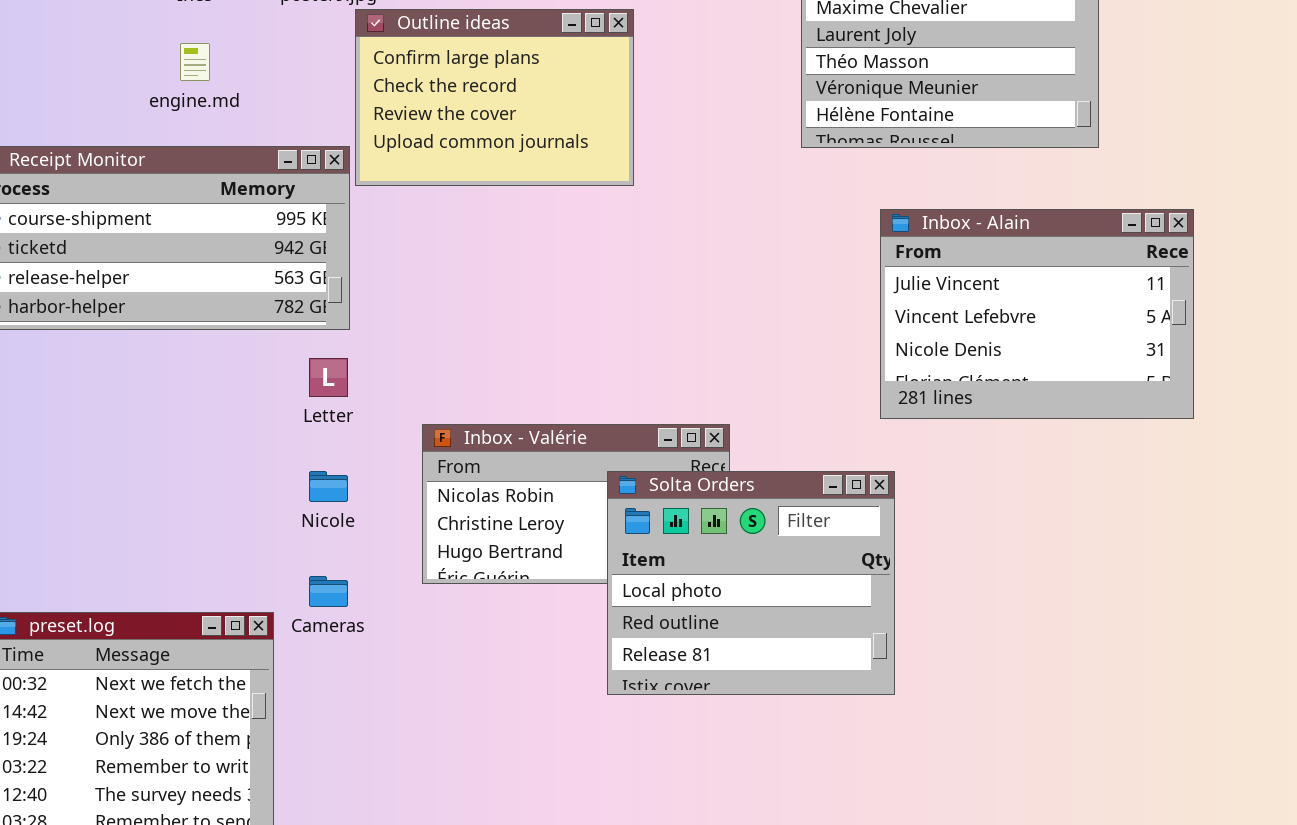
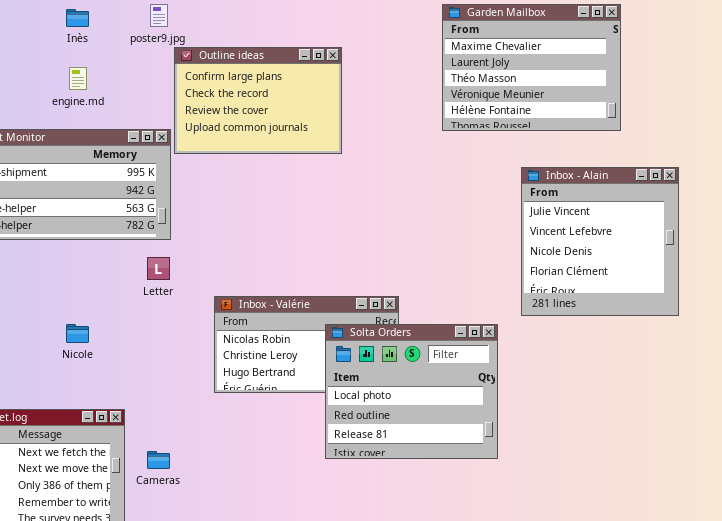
Inbox - Alain: [880,209,1194,419] -> [521,167,679,316], resized
Nicole: [309,471,348,502] -> [66,324,89,343], moved
Cameras: [309,576,348,607] -> [147,451,170,469], moved

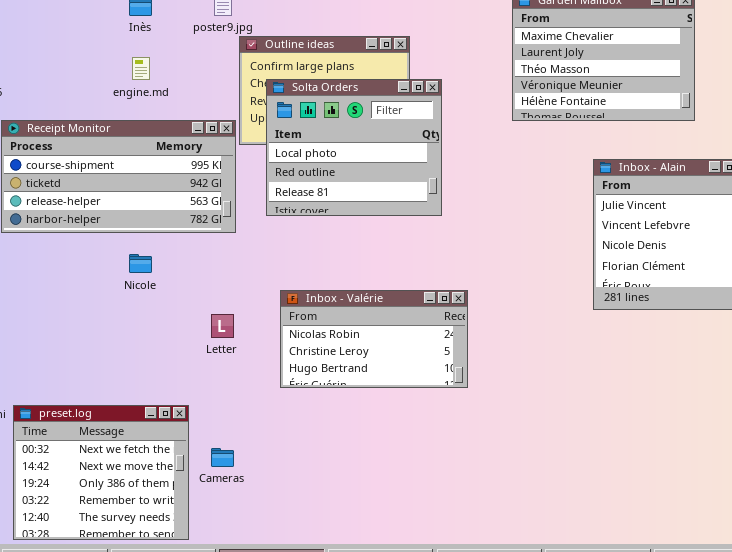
Letter: [147,257,170,280] -> [211,314,234,338], moved
Nicole: [66,324,89,343] -> [129,254,152,273], moved
Solta Orders: [325,324,498,459] -> [266,79,442,216], moved

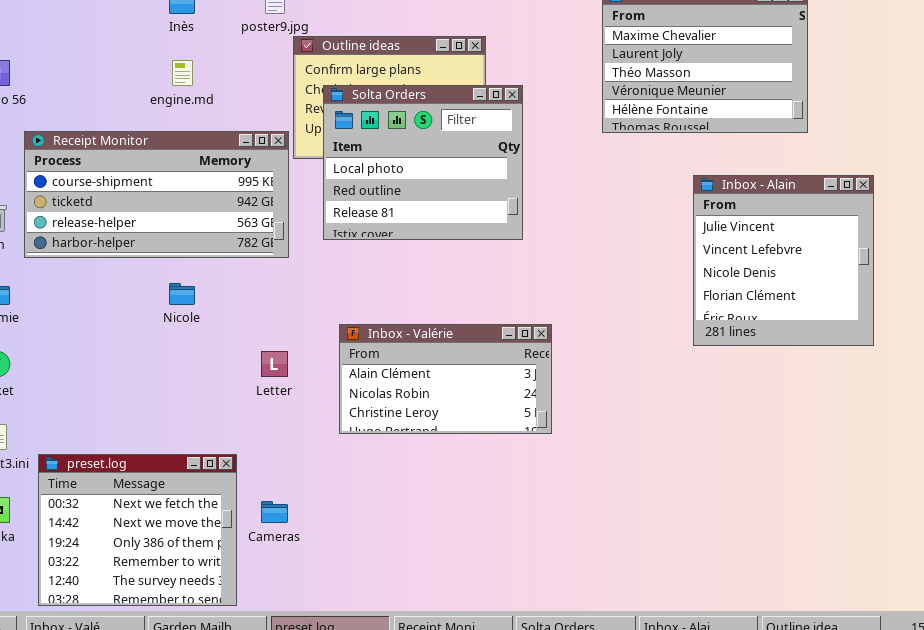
Inbox - Valérie: [280,290,468,388] -> [339,324,552,434], scrolled up 1 row

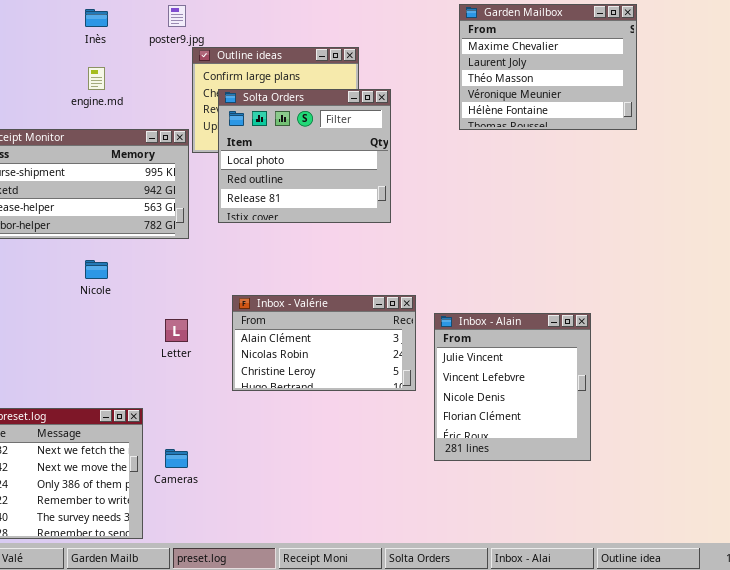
Inbox - Alain: [693,175,874,346] -> [434,313,591,461], moved

